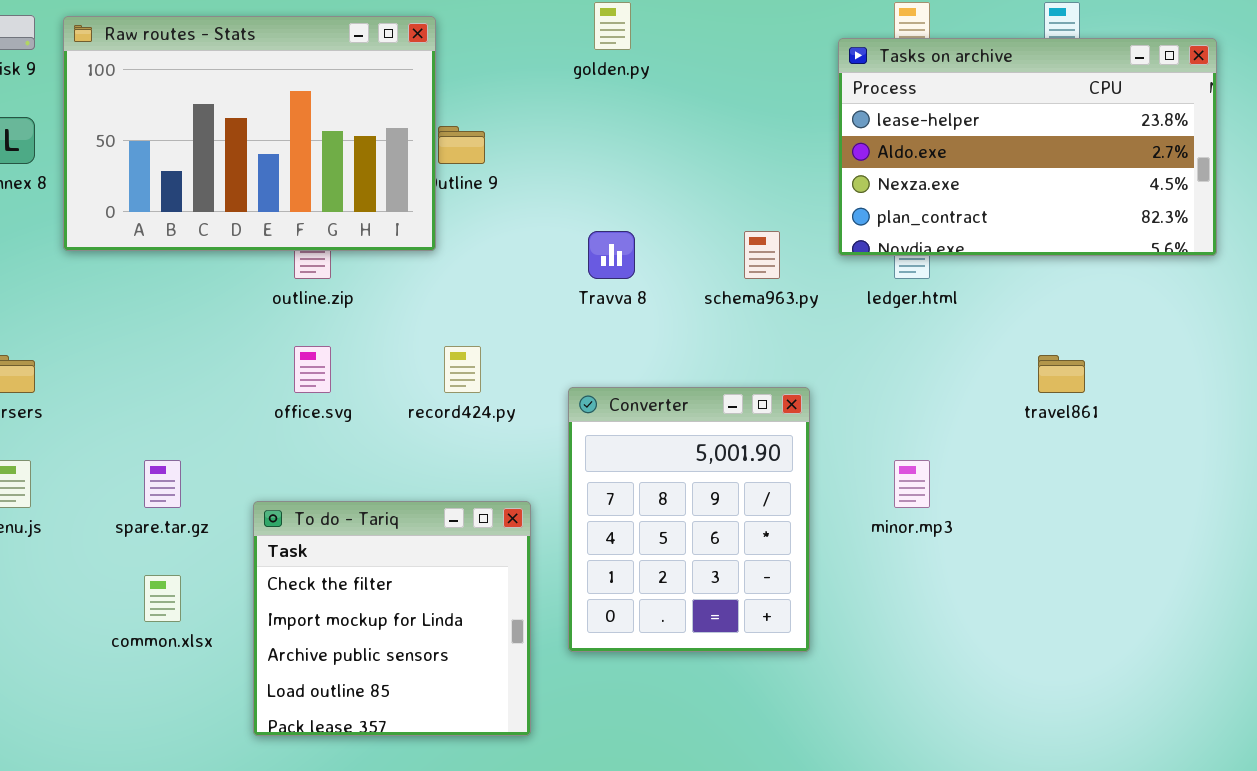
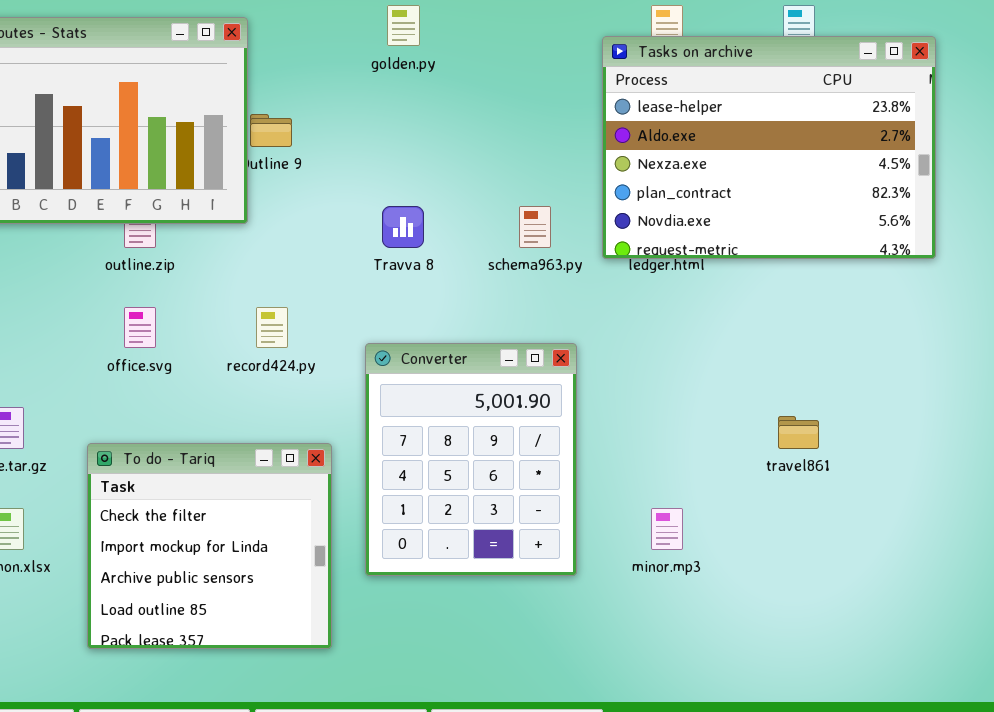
Tasks on archive: [838,38,1217,256] -> [602,36,936,259], resized
travel861: [1038,355,1085,393] -> [778,416,819,449], moved
minor.mp3: [894,460,930,508] -> [651,508,683,550], moved

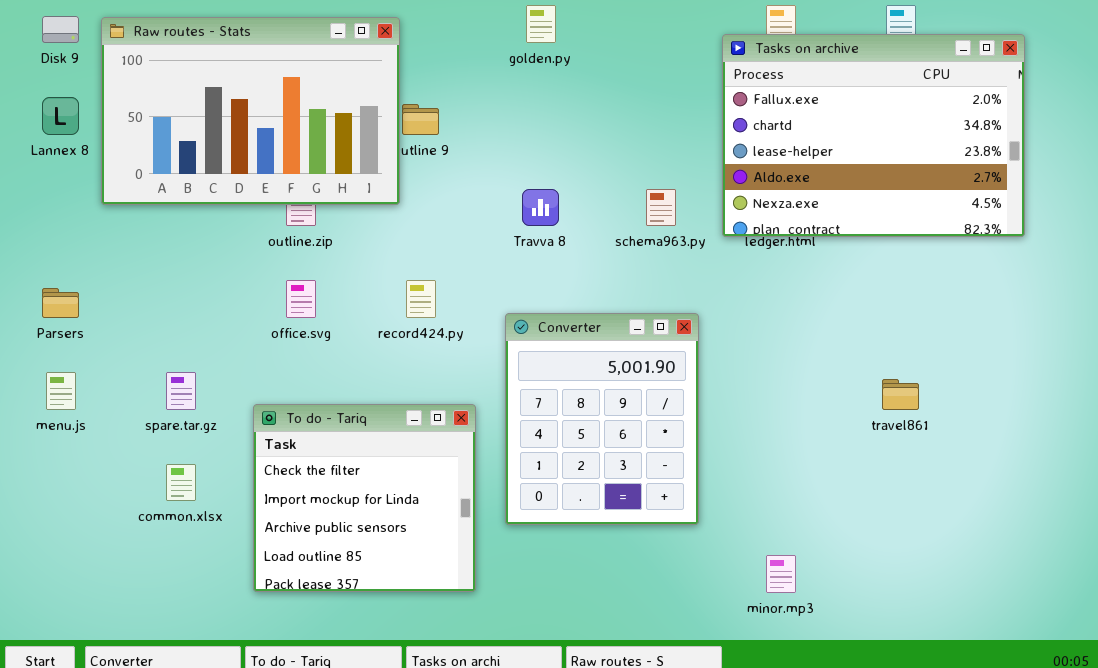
Tasks on archive: [602,36,936,259] -> [722,34,1025,237], scrolled up 2 rows
minor.mp3: [651,508,683,550] -> [766,555,796,593], moved

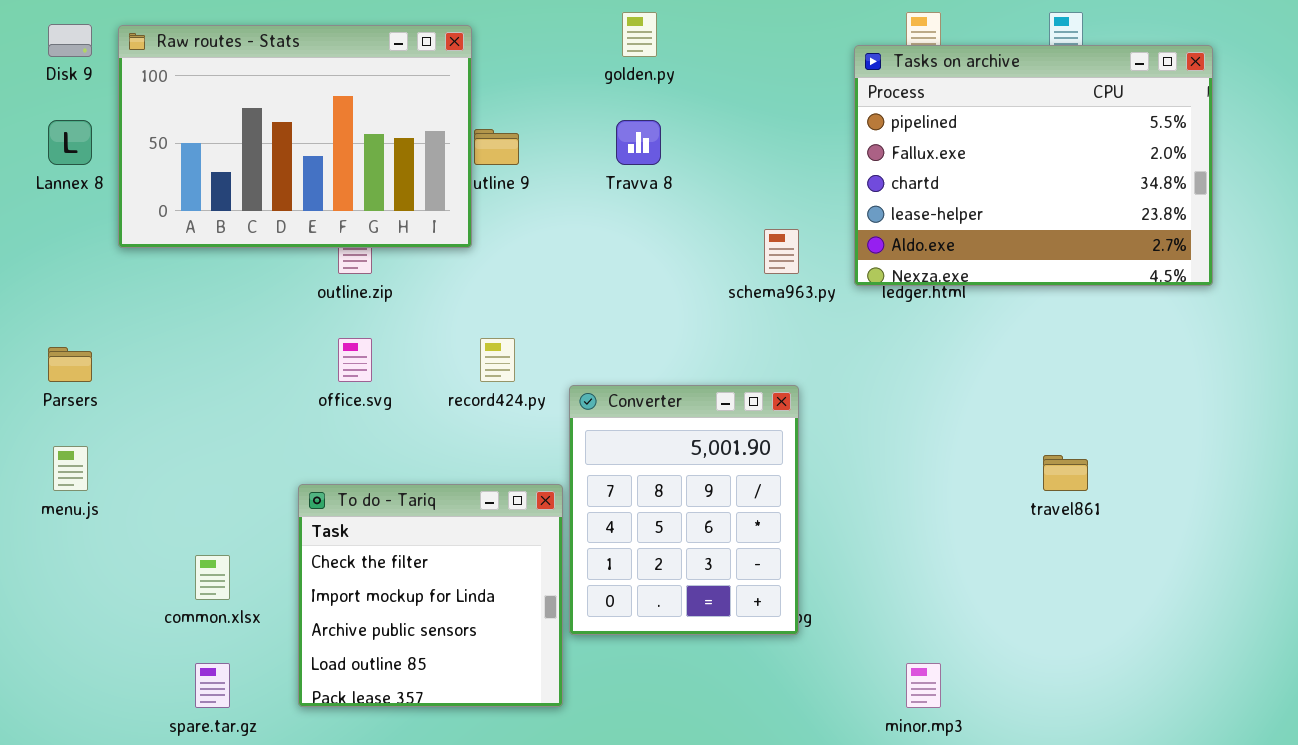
Tasks on archive: [722,34,1025,237] -> [854,45,1213,286], scrolled up 1 row
Travva 8: [522,189,559,226] -> [616,120,661,165], moved
Converter: [505,313,699,525] -> [569,385,799,635], moved
spare.tar.gz: [166,372,196,410] -> [195,663,230,708], moved

